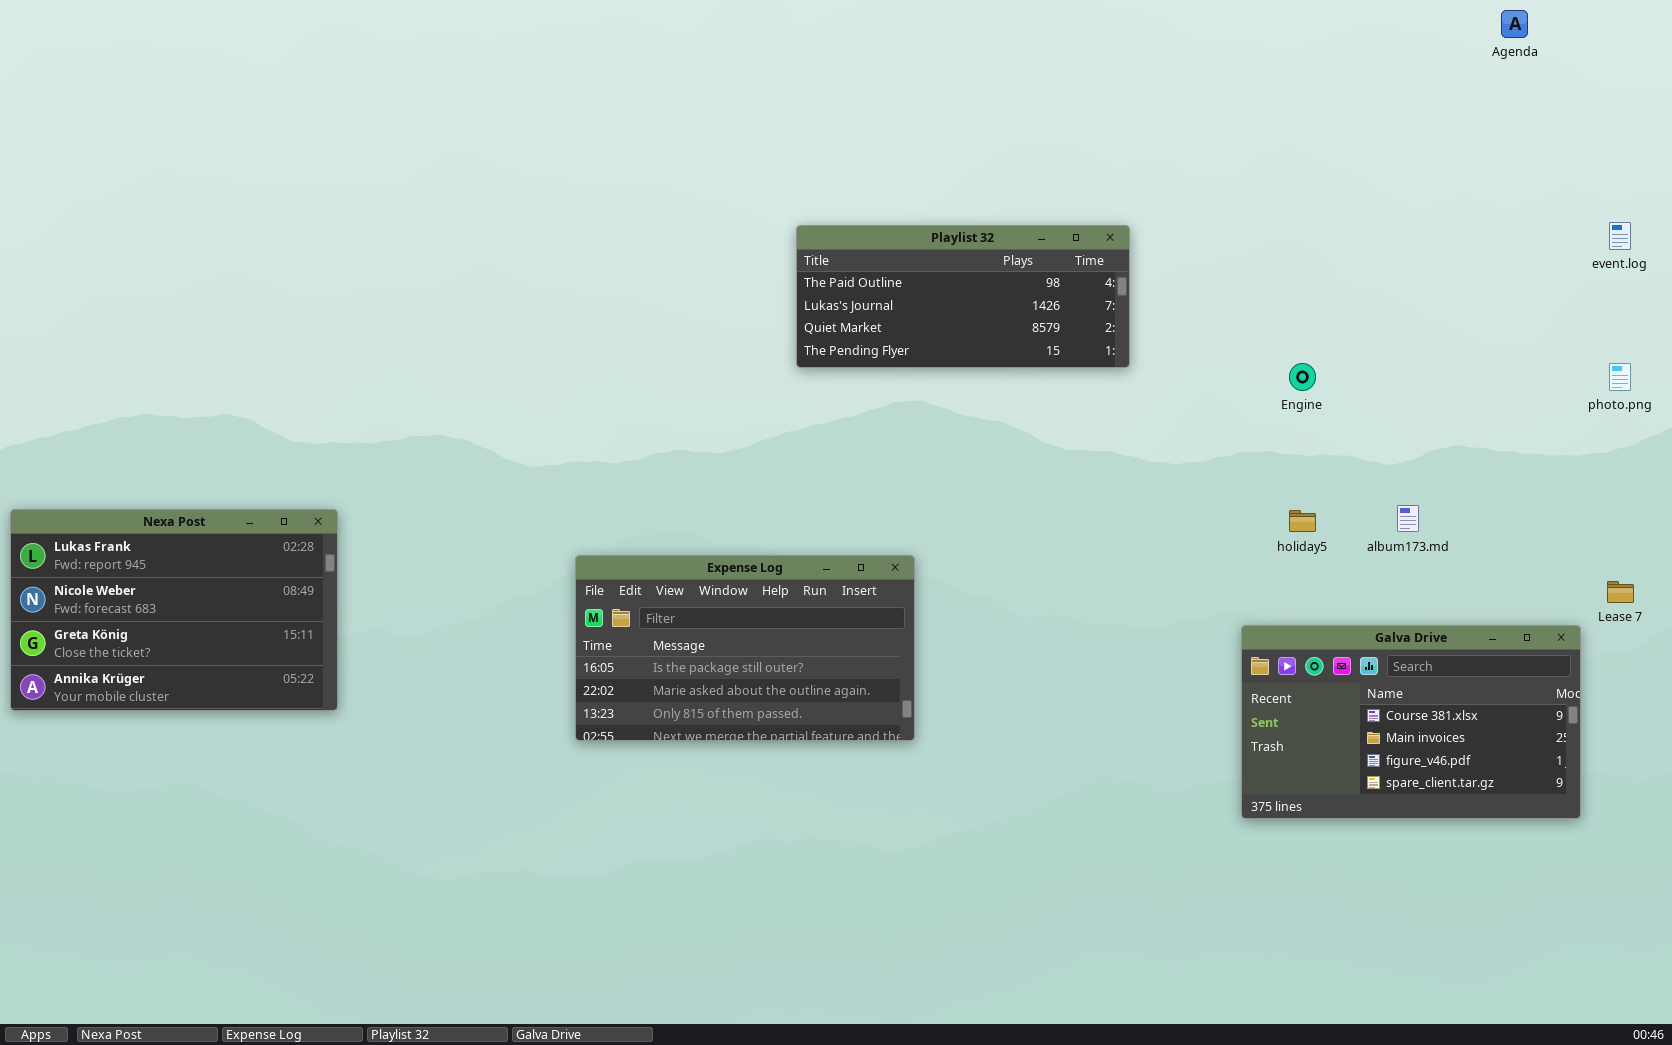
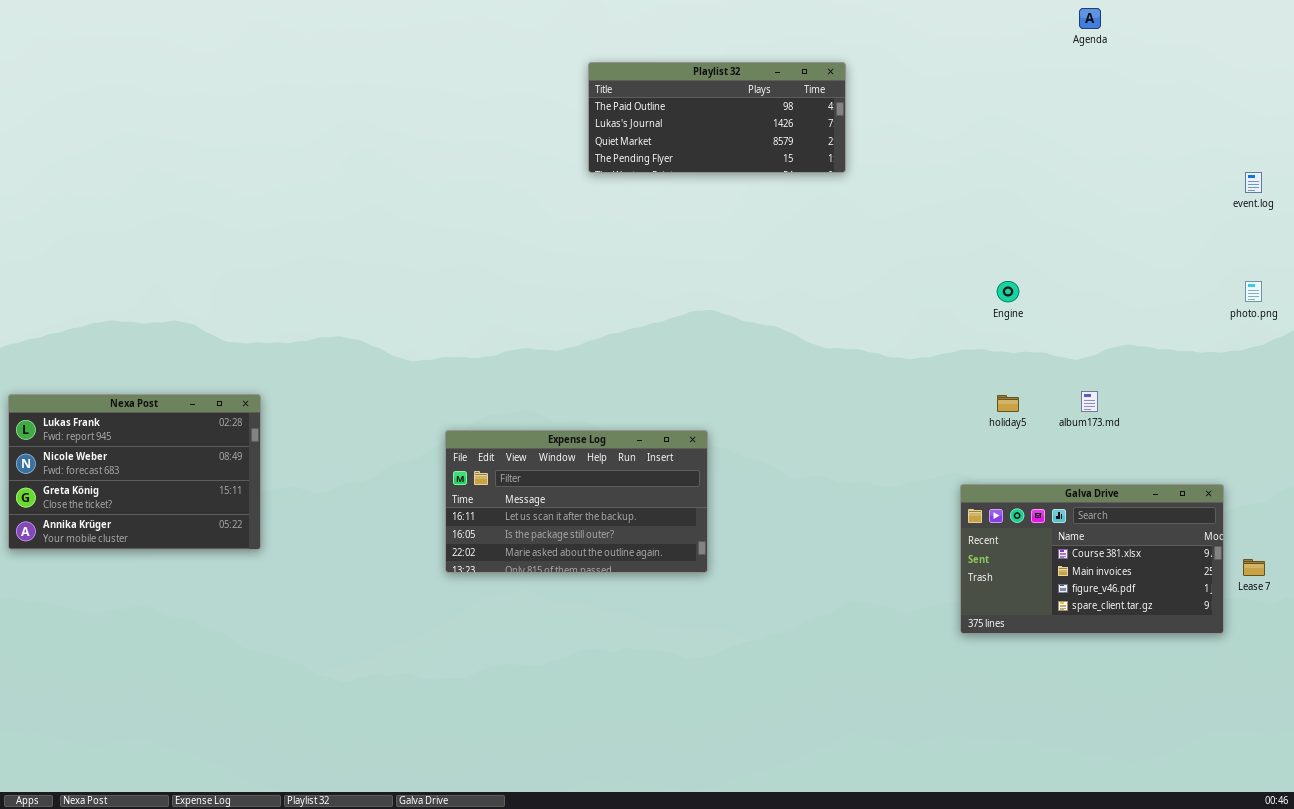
Agenda: [1501,10,1528,38] -> [1079,8,1101,29], moved
Playlist 32: [796,225,1130,368] -> [588,62,846,173], moved
Expense Log: [575,555,915,741] -> [445,430,708,573], scrolled up 1 row
Lease 7: [1607,581,1634,603] -> [1243,559,1265,576], moved

